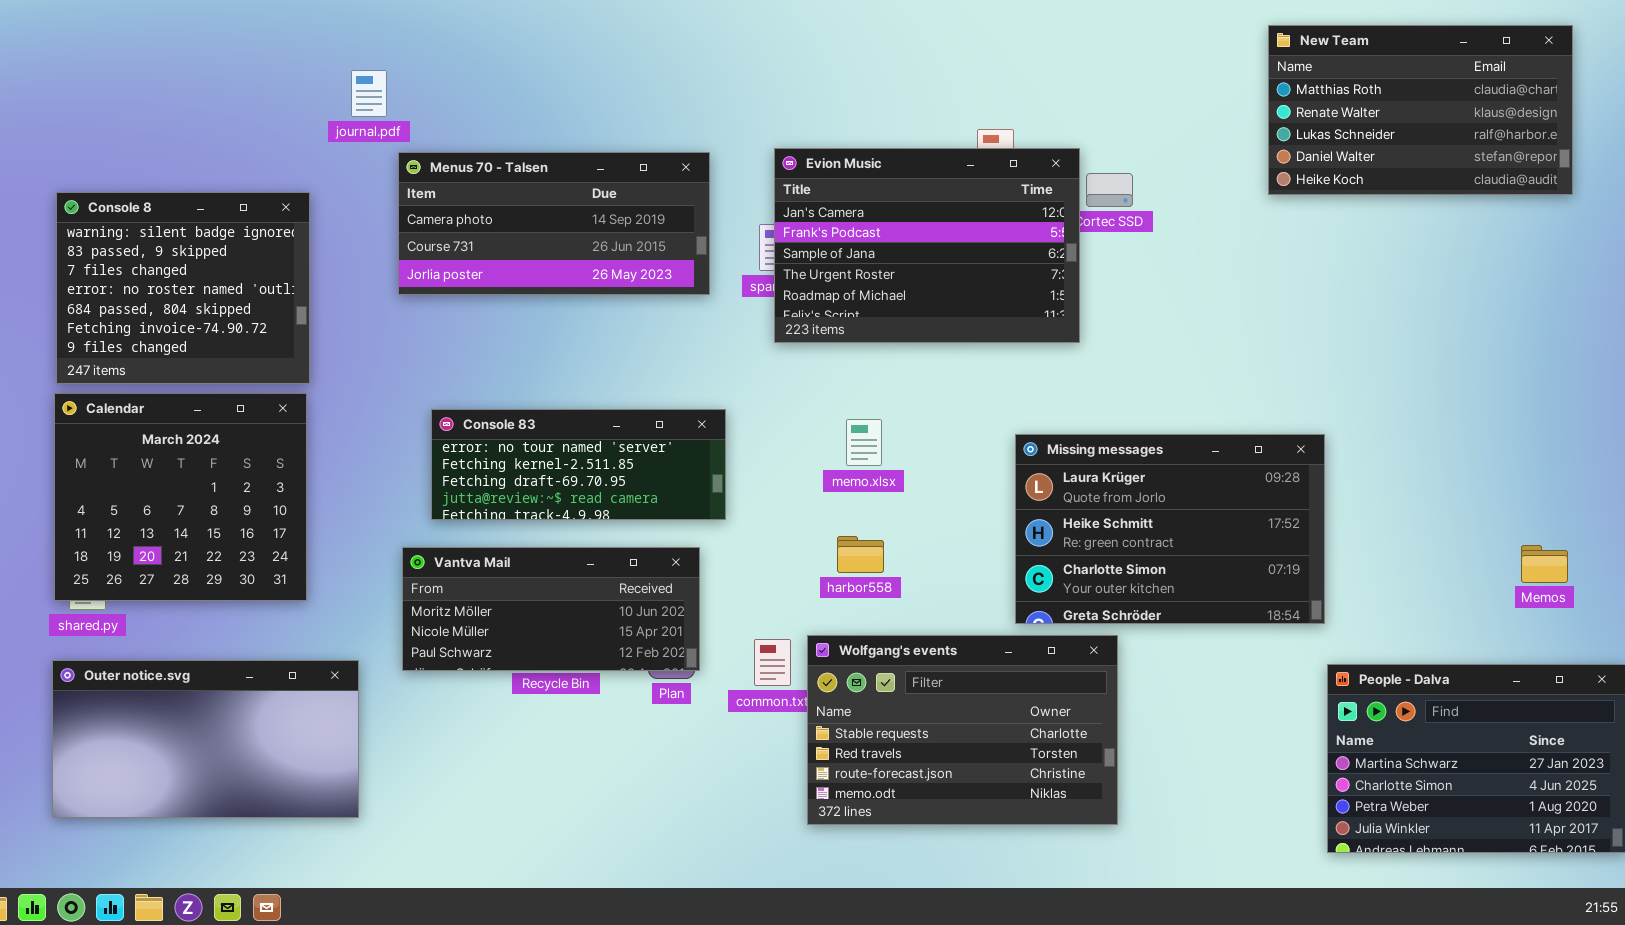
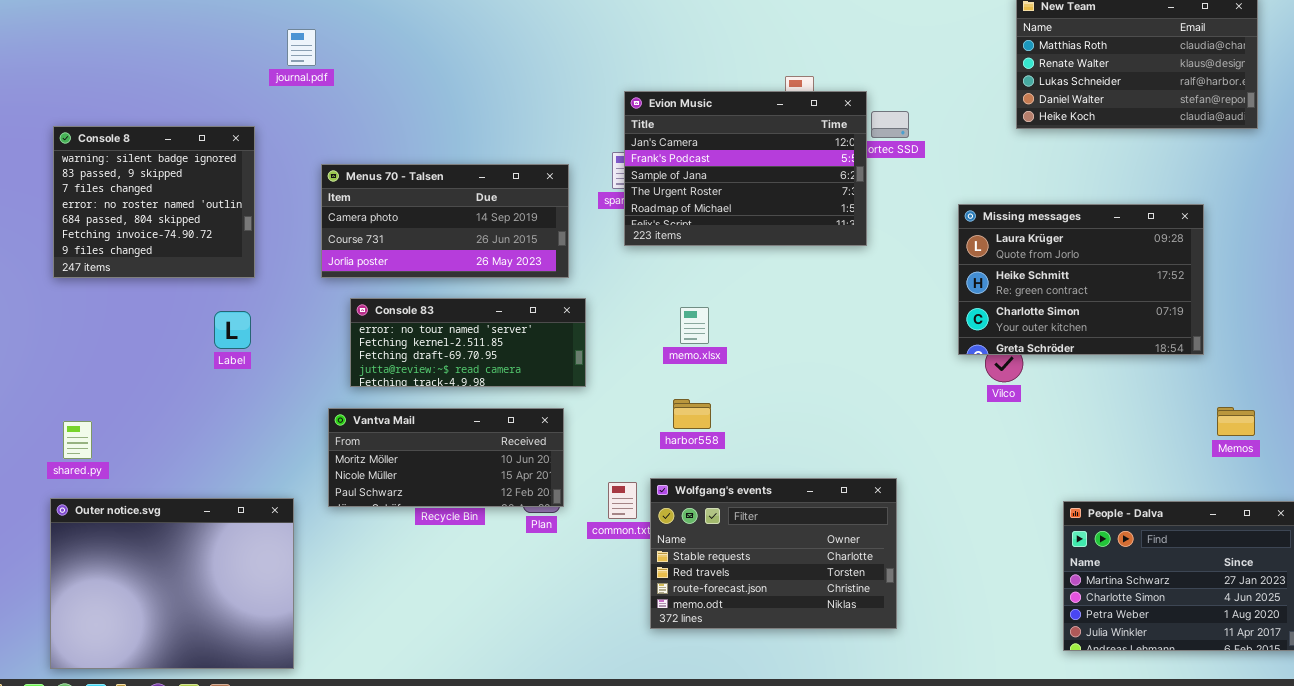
Menus 70 - Talsen: [398,152,710,295] -> [321,164,569,278], moved
Calendar: [54,393,307,601] -> none, closed
Missing messages: [1015,434,1325,624] -> [958,204,1204,355], moved
Outer notice.svg: [52,660,359,818] -> [50,498,294,669], resized

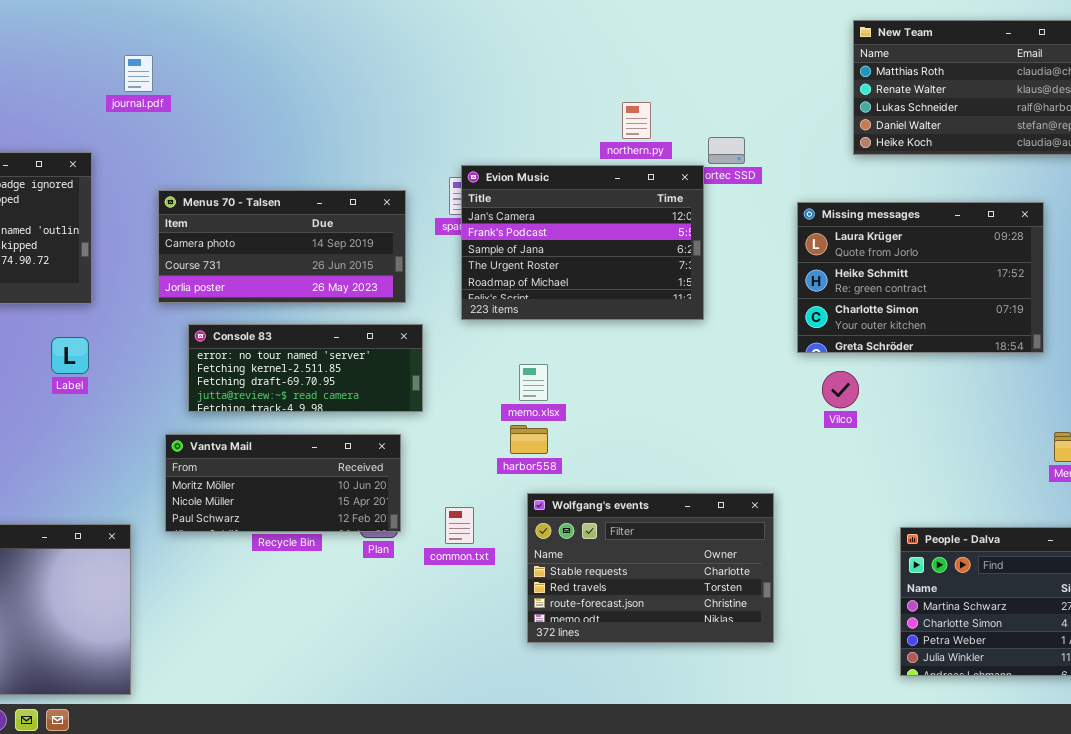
Evion Music: [624,91,867,246] -> [461,165,704,320], moved
Missing messages: [958,204,1204,355] -> [797,202,1044,353], moved
memo.xlsx: [680,307,709,344] -> [519,364,548,401], moved
Wolfgang's events: [650,478,897,629] -> [527,493,774,643], moved

